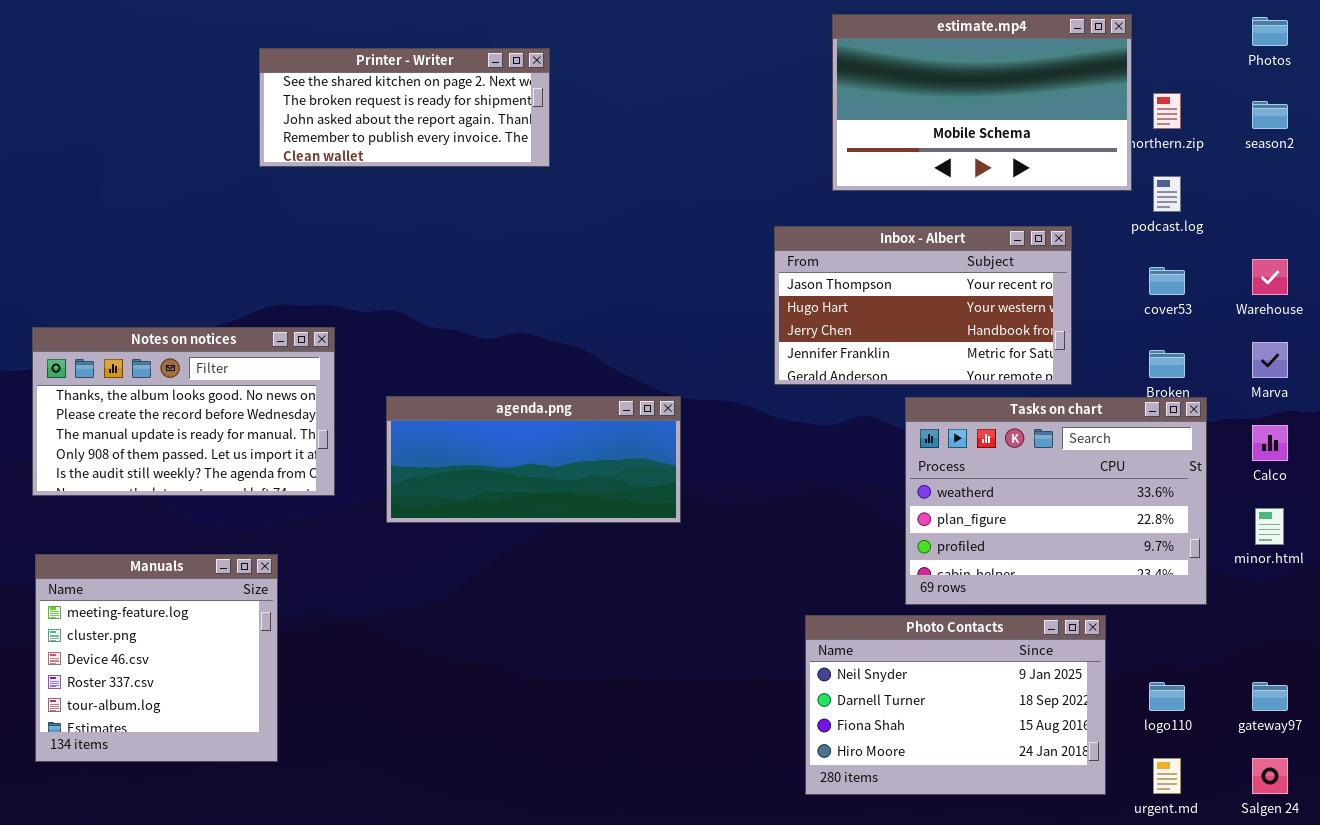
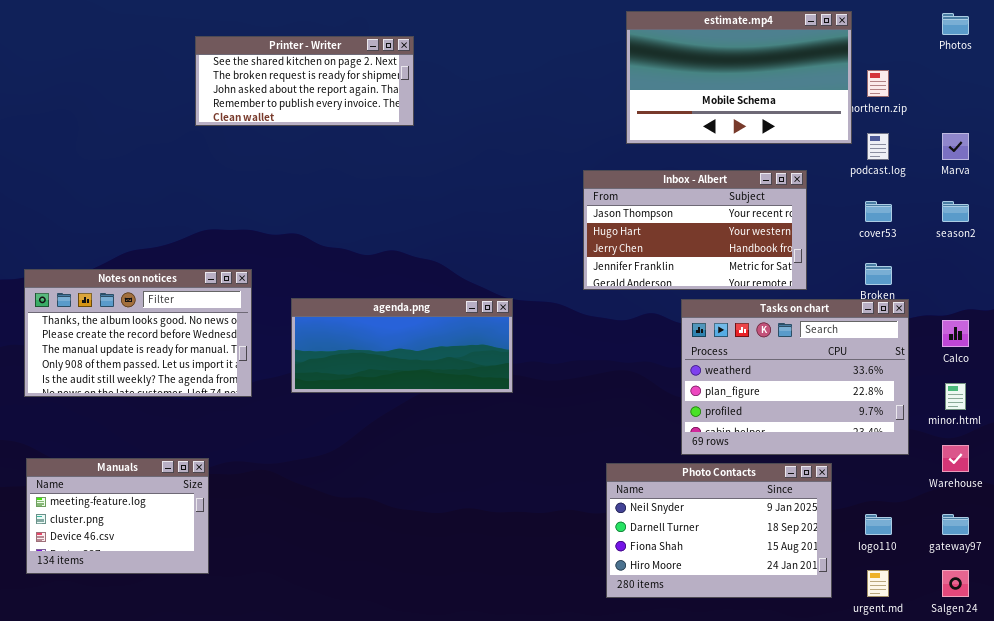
season2: [1252,101,1288,129] -> [942,201,969,222], moved
Warehouse: [1252,259,1288,295] -> [942,445,969,472], moved
Notes on notices: [32,327,335,496] -> [24,269,252,397], moved
Marva: [1252,342,1288,378] -> [942,133,969,160], moved
Manuals: [35,554,278,762] -> [26,458,209,574], resized

